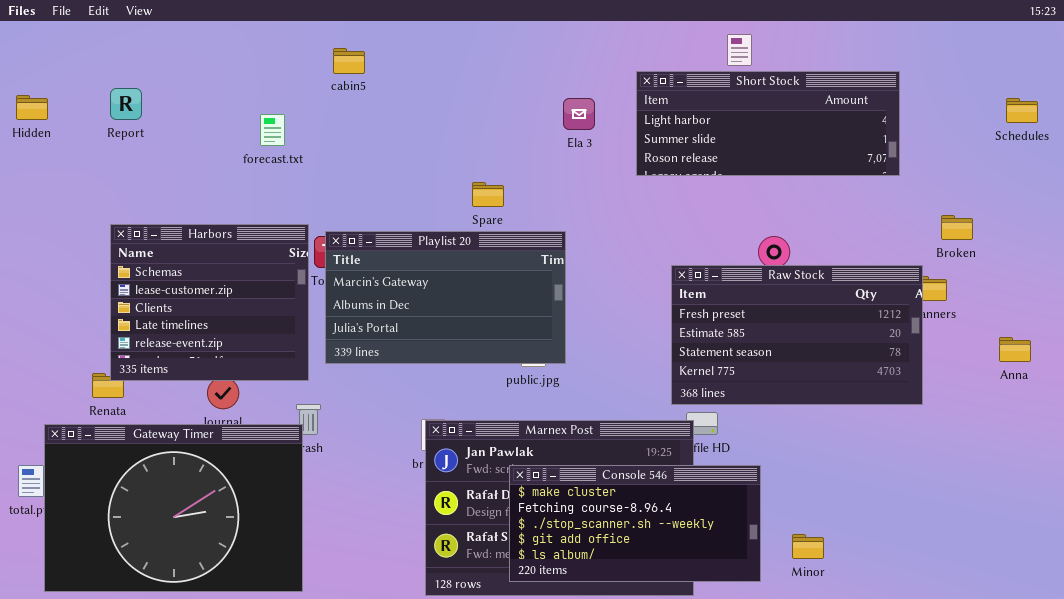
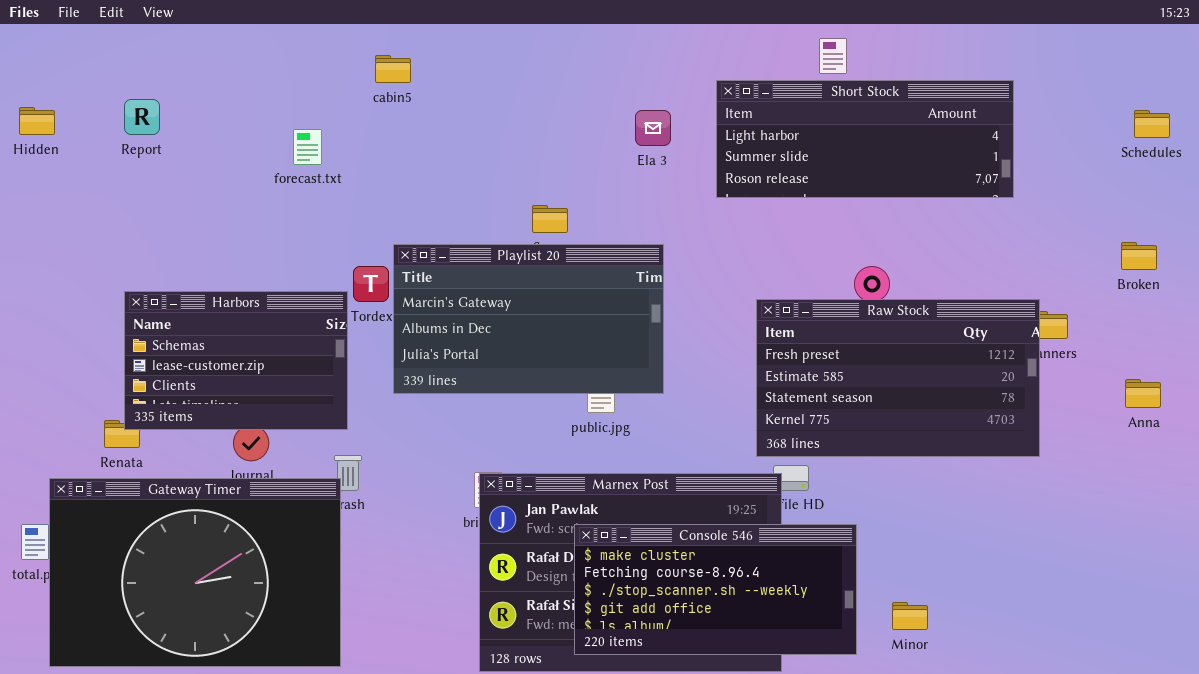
Broken: [941,215,973,240] -> [1121,242,1157,270], moved
Harbors: [110,224,309,381] -> [124,291,348,430], resized
Playlist 20: [325,231,566,364] -> [393,244,664,394], moved

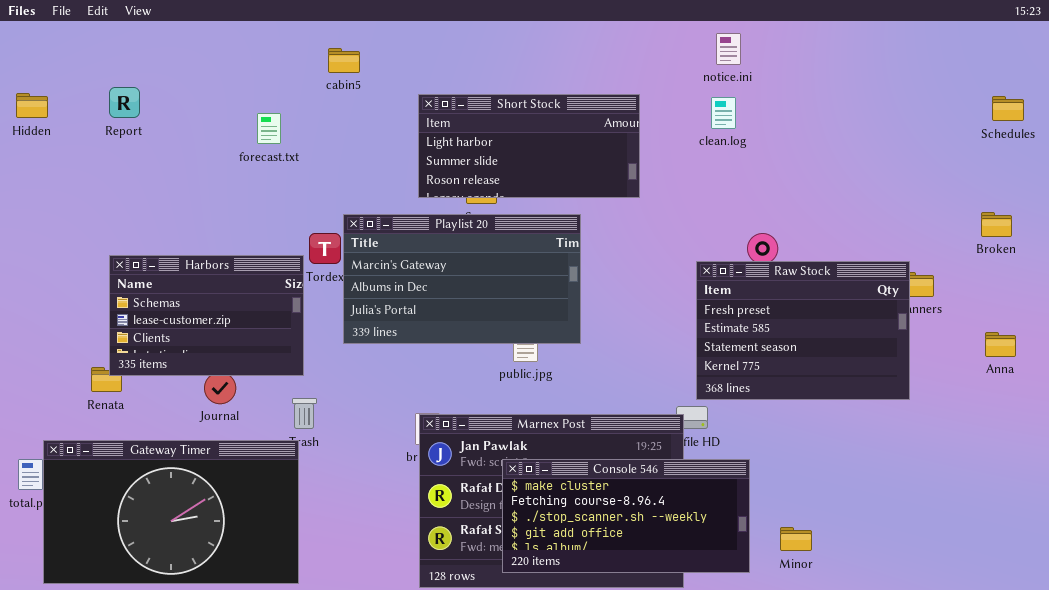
Short Stock: [716,80,1014,198] -> [418,94,640,198], moved, resized
Raw Stock: [756,299,1040,457] -> [696,261,910,400], resized
Gateway Timer: [49,478,341,667] -> [43,440,299,584], resized

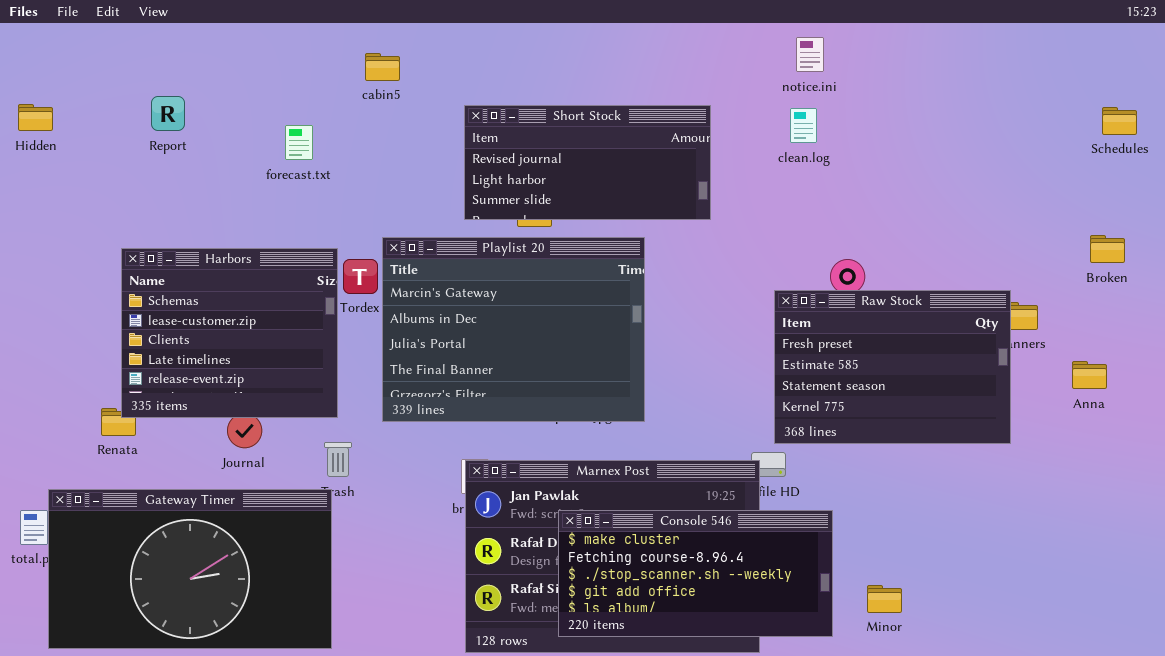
Report: [109,87,140,118] -> [151,96,185,131], moved
Short Stock: [418,94,640,198] -> [464,105,711,220], scrolled up 1 row
Playlist 20: [343,214,581,344] -> [382,237,645,422], resized
Harbors: [109,255,304,376] -> [121,248,338,418], resized
Anna: [985,332,1016,357] -> [1072,361,1107,389], moved

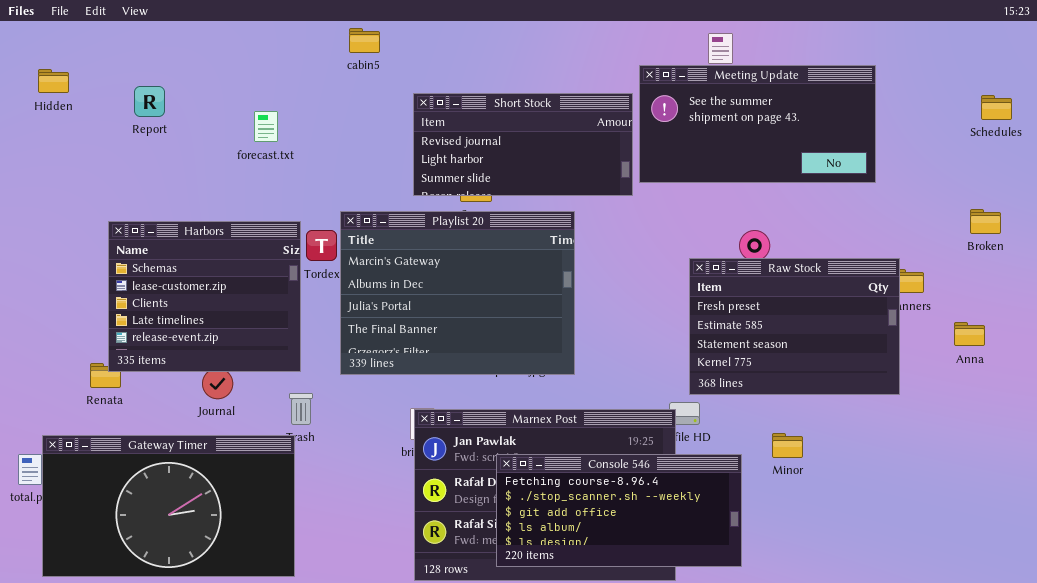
cabin5: [365,53,400,81] -> [349,28,380,53], moved
Meeting Update: none -> [639,65,876,183], opened
Hidden: [18,104,53,131] -> [38,69,69,93], moved
Console 546: [558,510,833,637] -> [496,454,742,567], scrolled down 1 row
Minor: [867,585,902,613] -> [772,433,803,458], moved

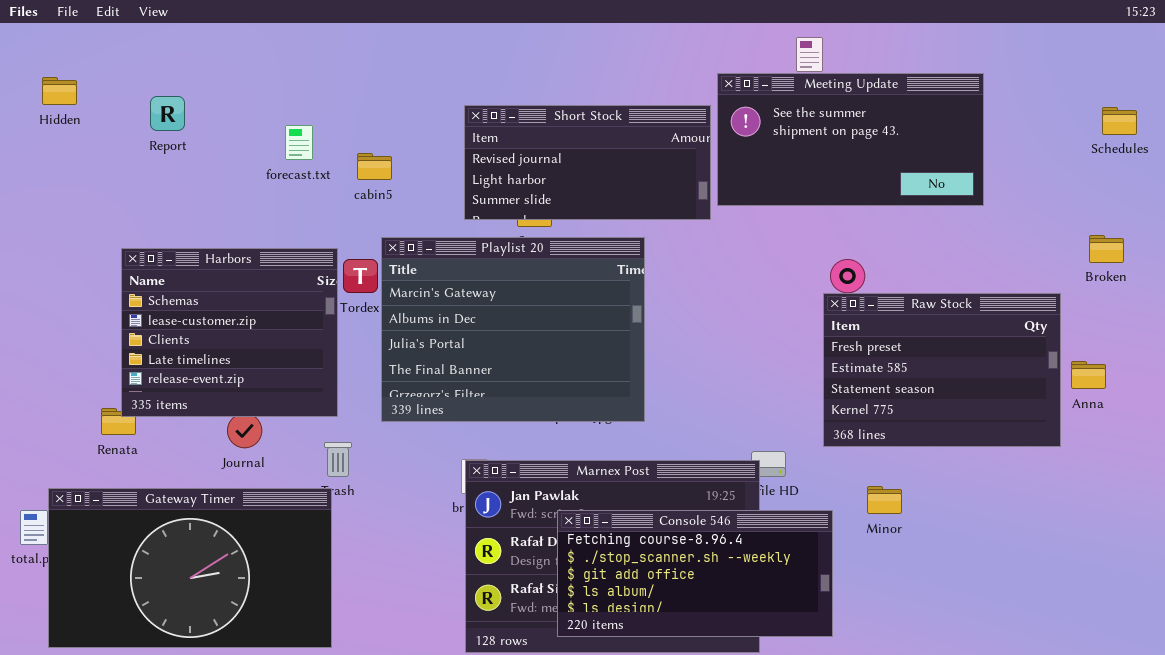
cabin5: [349,28,380,53] -> [357,153,392,180], moved
Raw Stock: [689,258,900,395] -> [823,293,1061,447], moved

